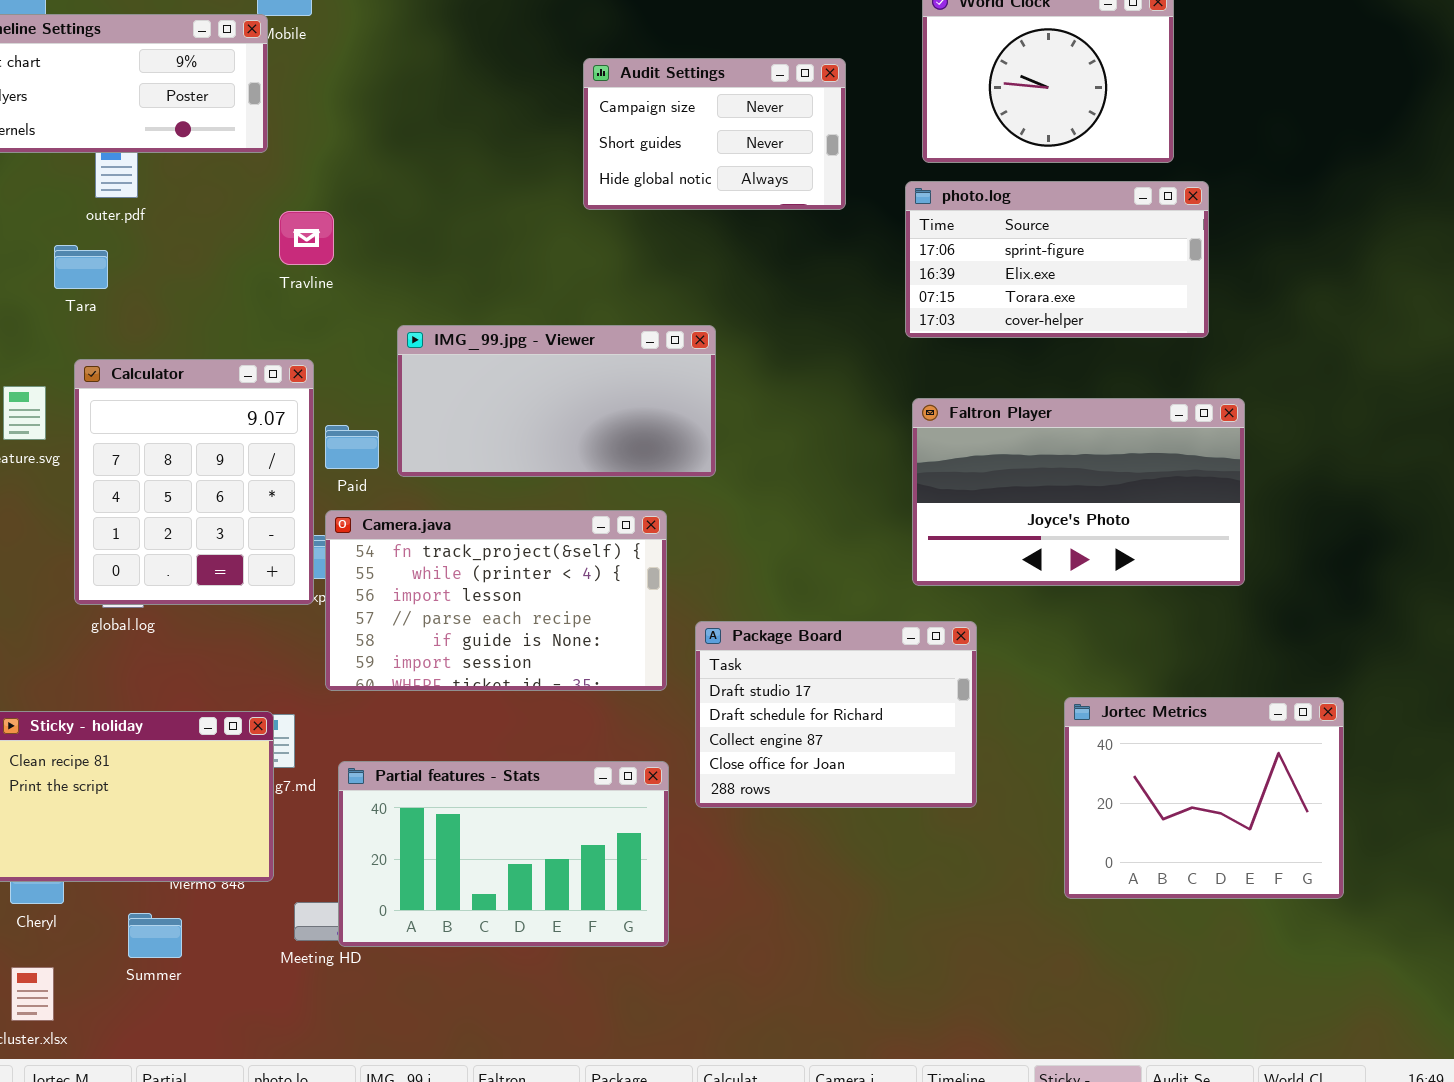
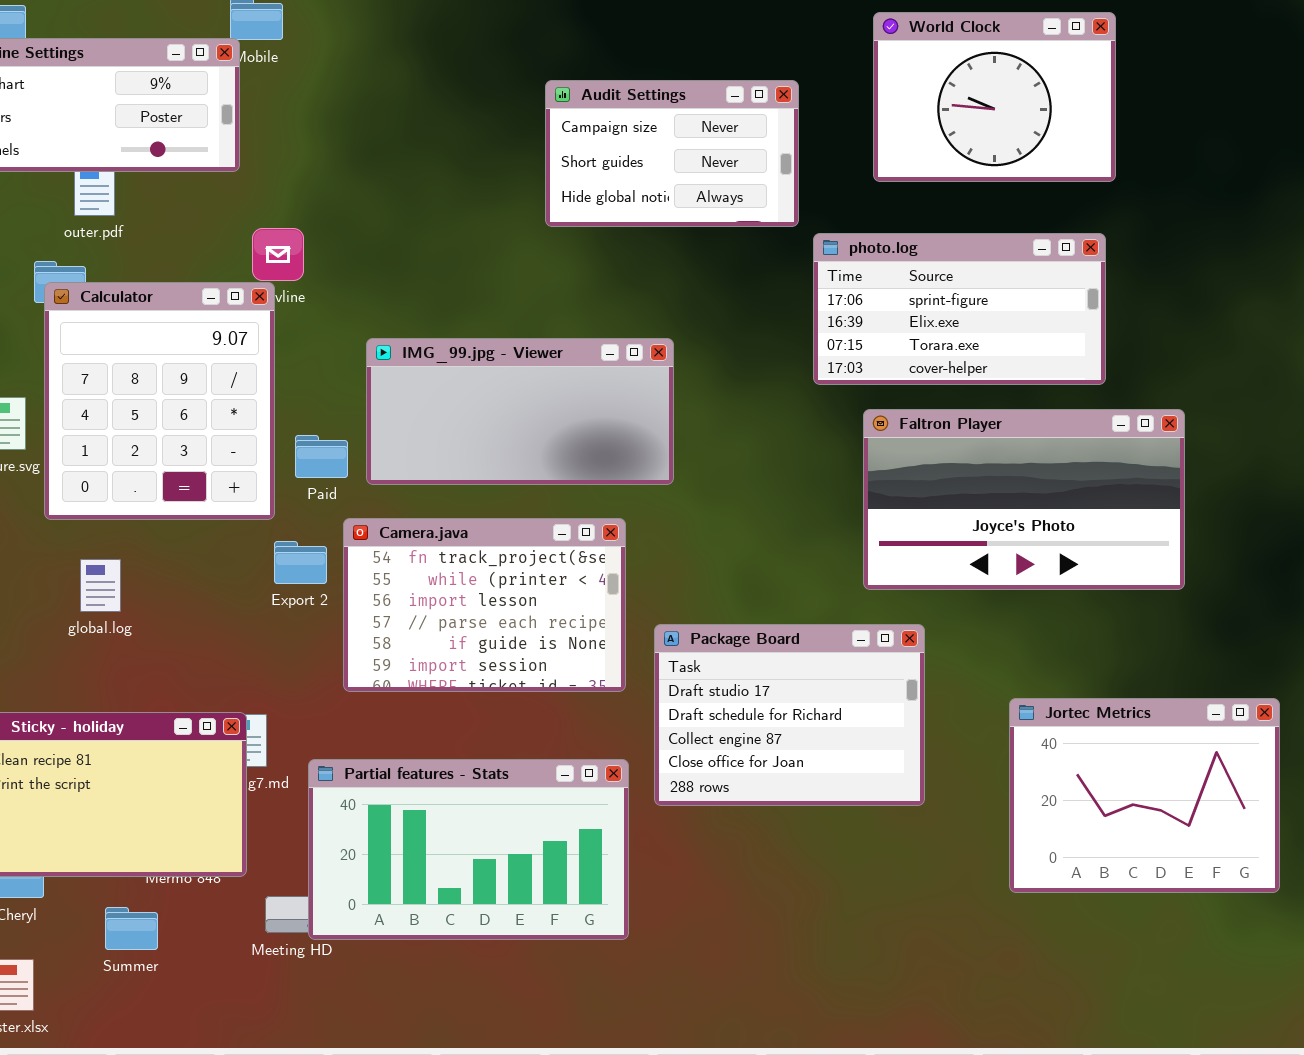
photo.log: [905,181,1209,338] -> [813,233,1106,385], moved
Calculator: [74,359,314,605] -> [44,282,275,520], moved
Camera.java: [325,510,667,691] -> [343,518,626,692], resized

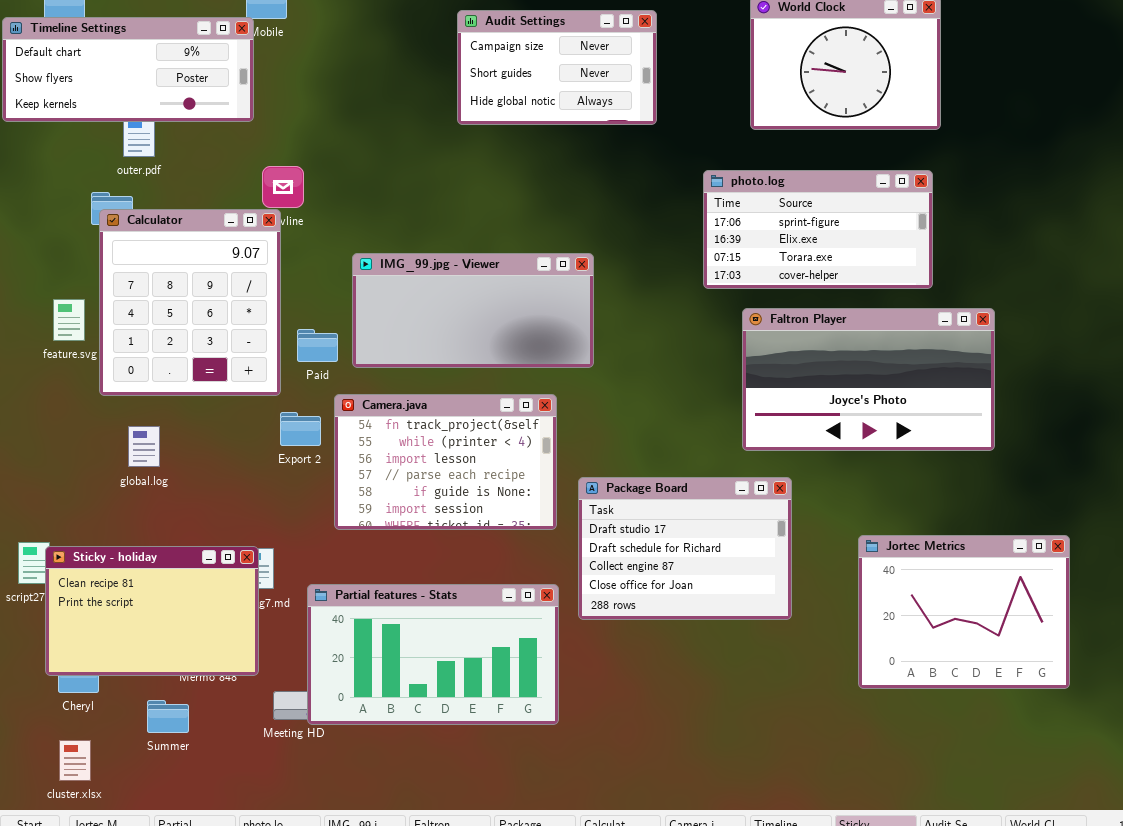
Audit Settings: [545,80,799,227] -> [457,10,657,125], moved

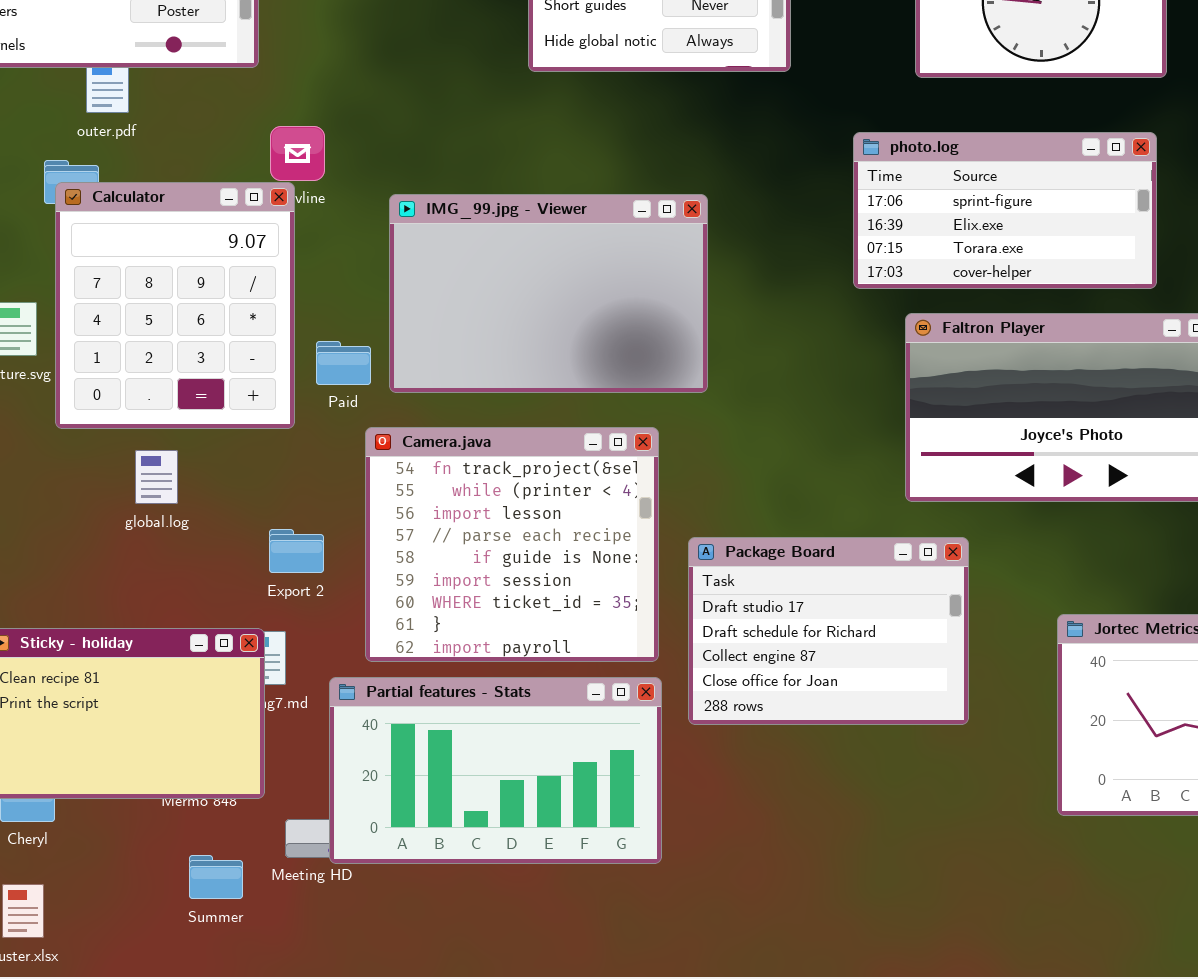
IMG_99.jpg - Viewer: [352,253,594,368] -> [389,194,708,393], resized
Camera.java: [334,394,557,530] -> [365,427,659,662], resized
Export 2: [280,412,321,446] -> [269,529,324,573], moved
global.log: [128,426,160,467] -> [135,450,178,504], moved
Summer: [147,700,189,733] -> [189,855,243,899], moved

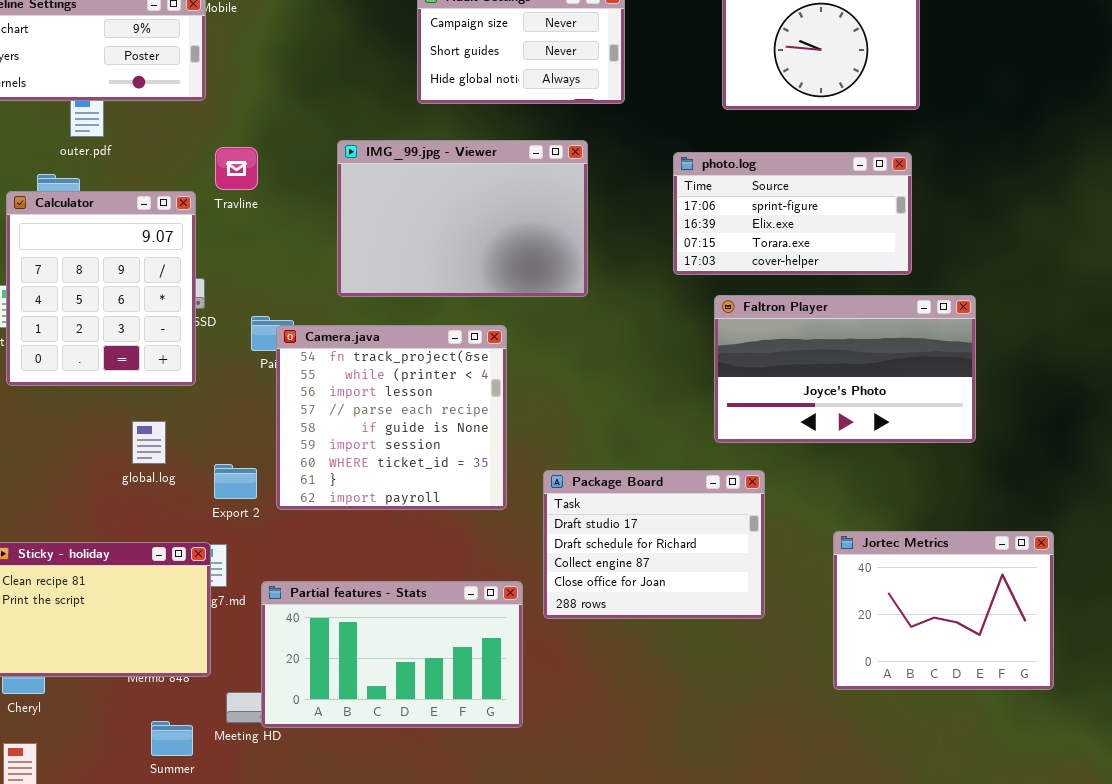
Calculator: [55,182,295,429] -> [6,191,196,386], moved
IMG_99.jpg - Viewer: [389,194,708,393] -> [337,140,588,297], moved
Camera.java: [365,427,659,662] -> [276,325,507,510], moved
global.log: [135,450,178,504] -> [132,421,166,464], moved

